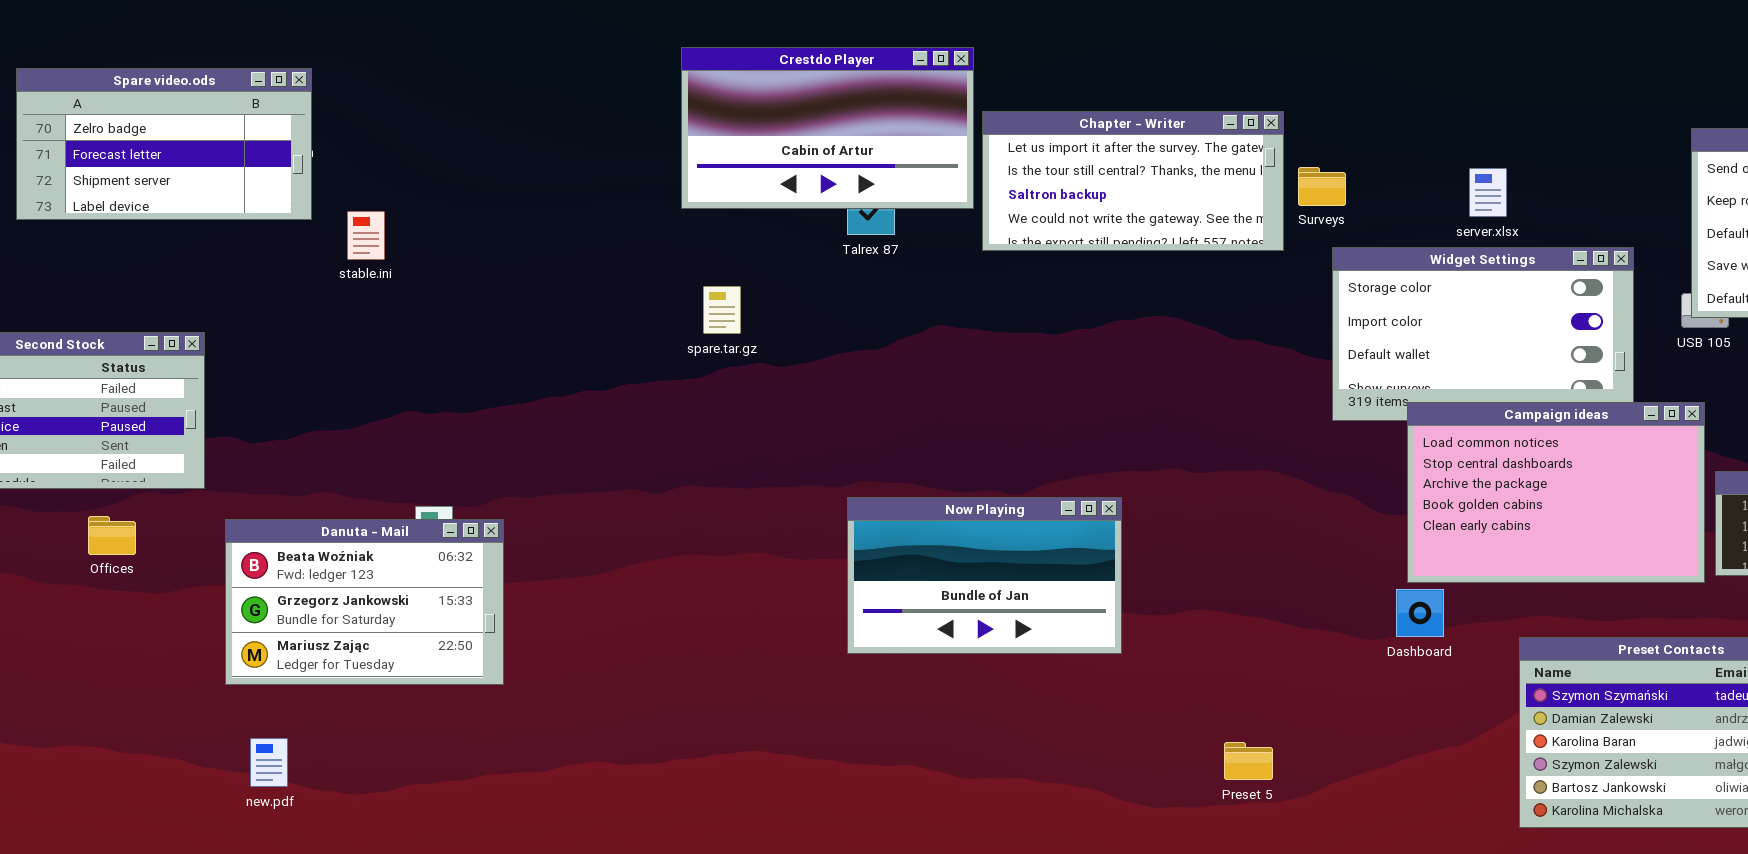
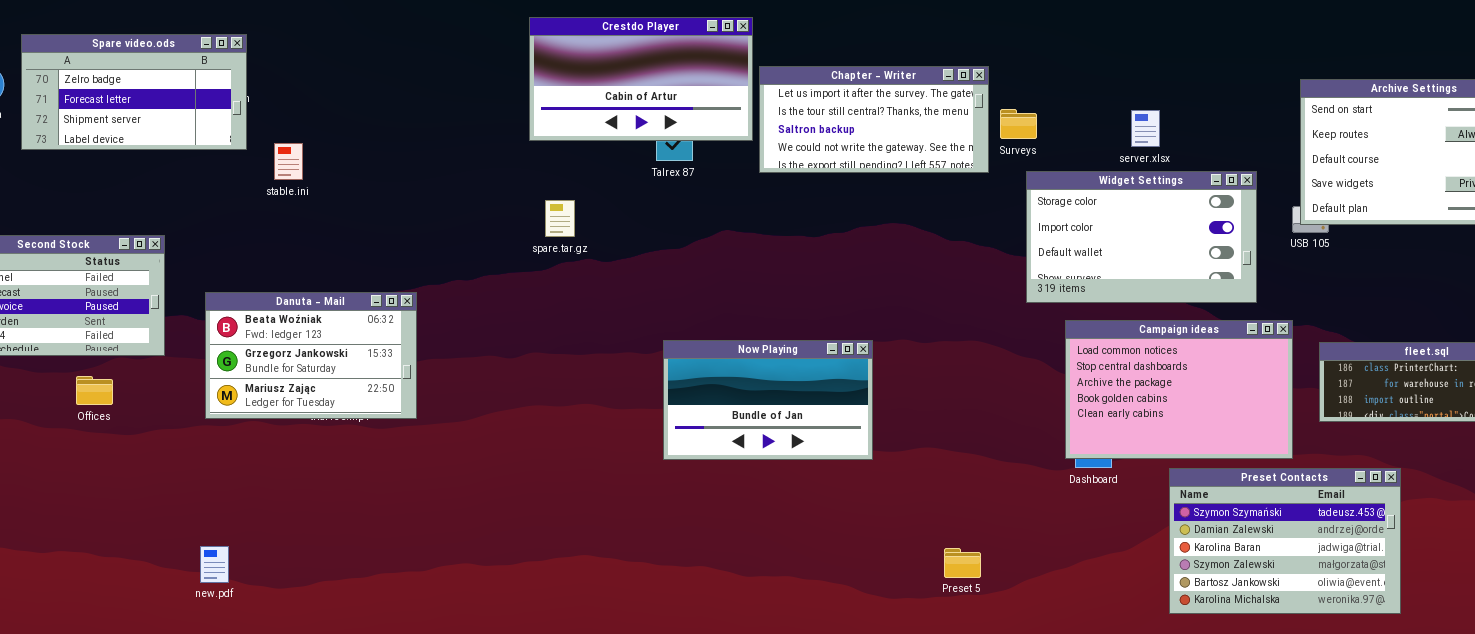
Campaign ideas: [1407,402,1705,583] -> [1065,320,1293,459], moved
Now Playing: [847,497,1122,654] -> [663,340,873,460], moved
Danuta - Mail: [225,519,504,685] -> [205,292,417,419], moved

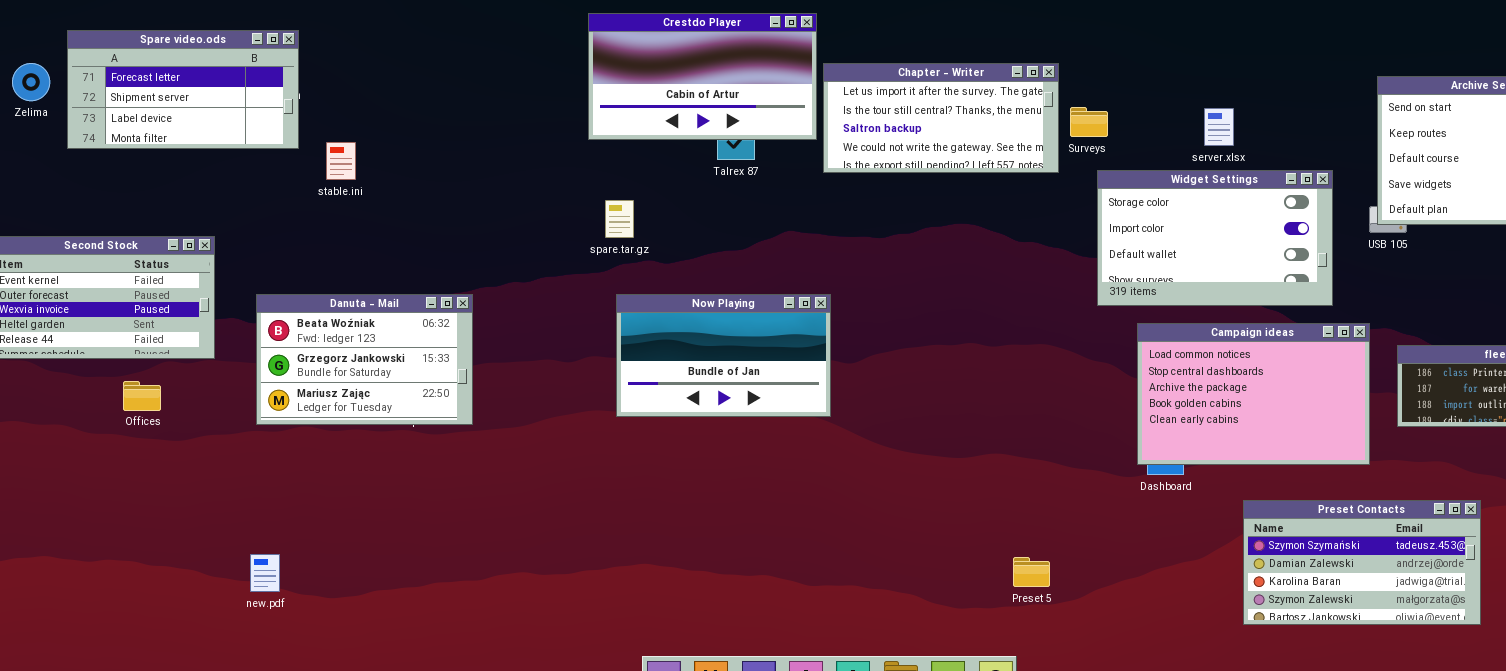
Spare video.ods: [21,34,247,150] -> [67,30,299,149], scrolled down 1 row
Now Playing: [663,340,873,460] -> [616,294,831,417], moved
Preset Contacts: [1169,468,1401,614] -> [1243,500,1481,625], resized

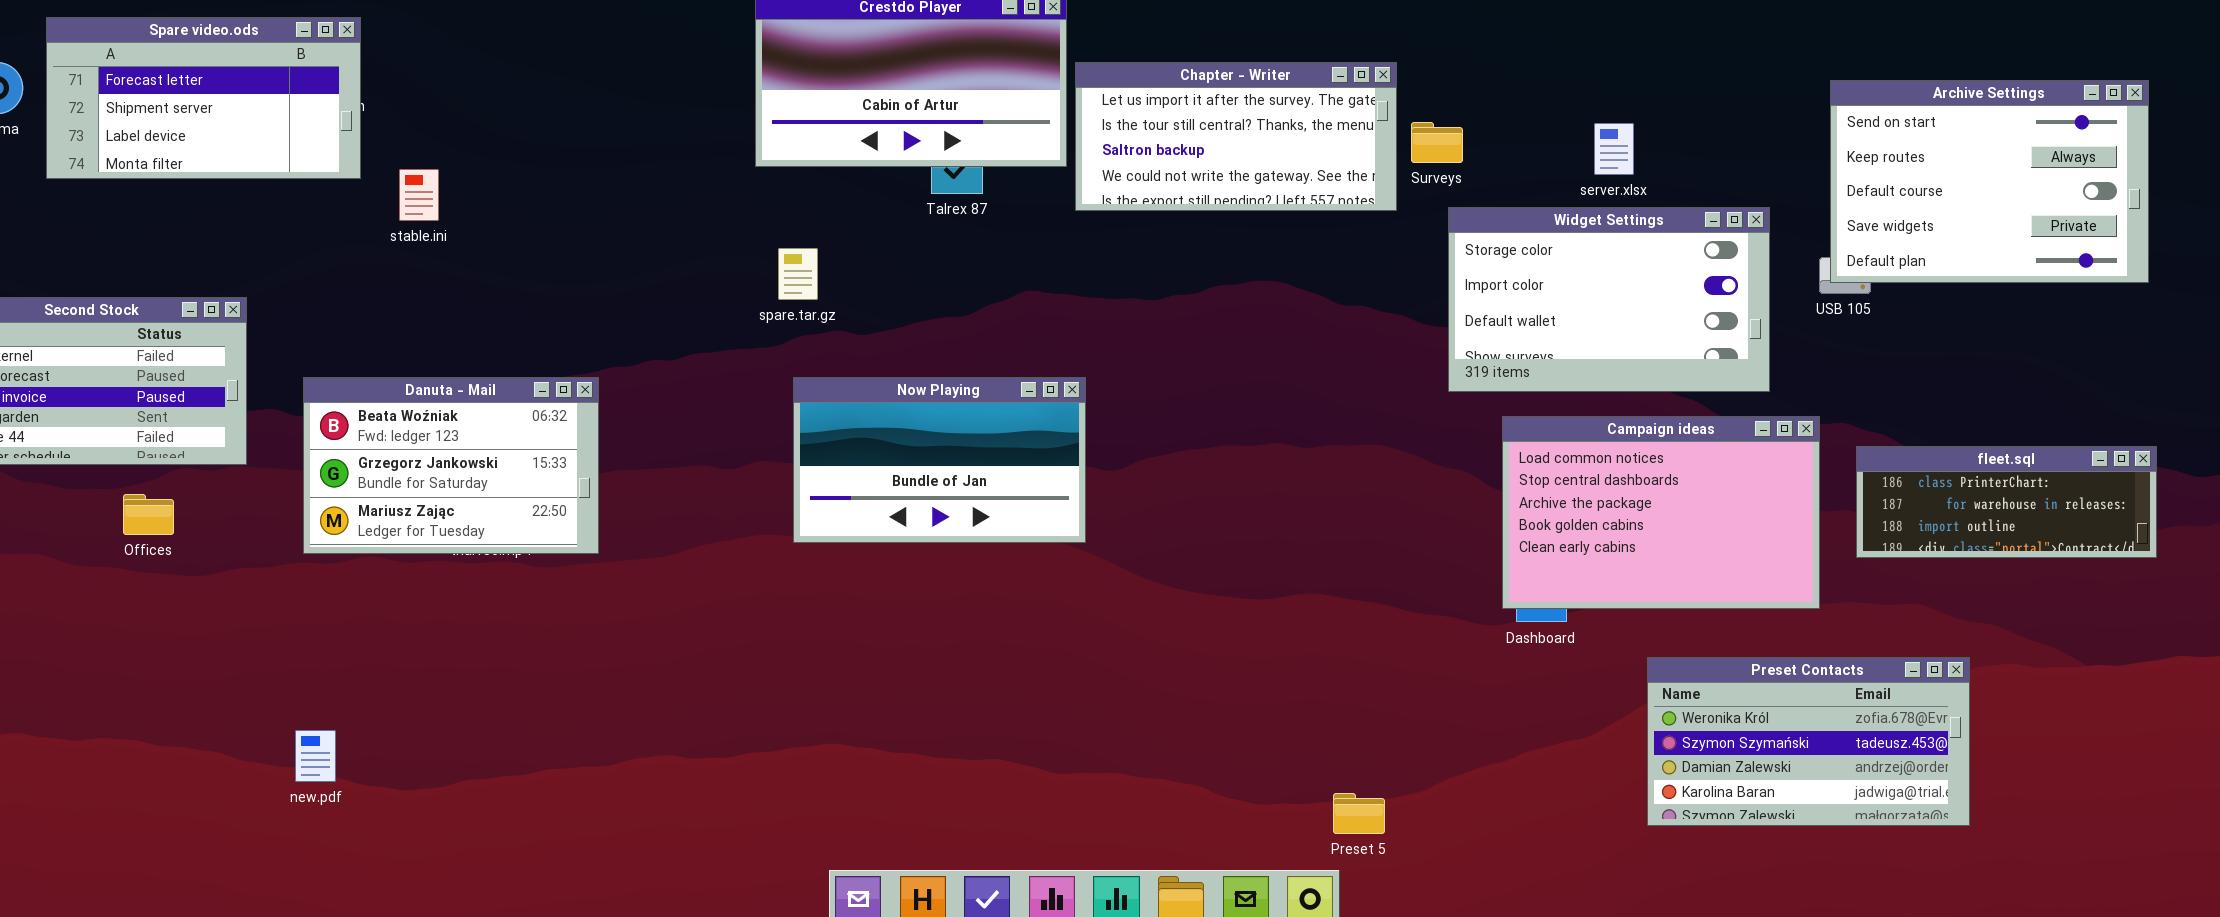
Preset Contacts: [1243,500,1481,625] -> [1647,657,1970,826], scrolled up 1 row
Preset 5: [1013,557,1050,587] -> [1333,793,1385,834], moved

